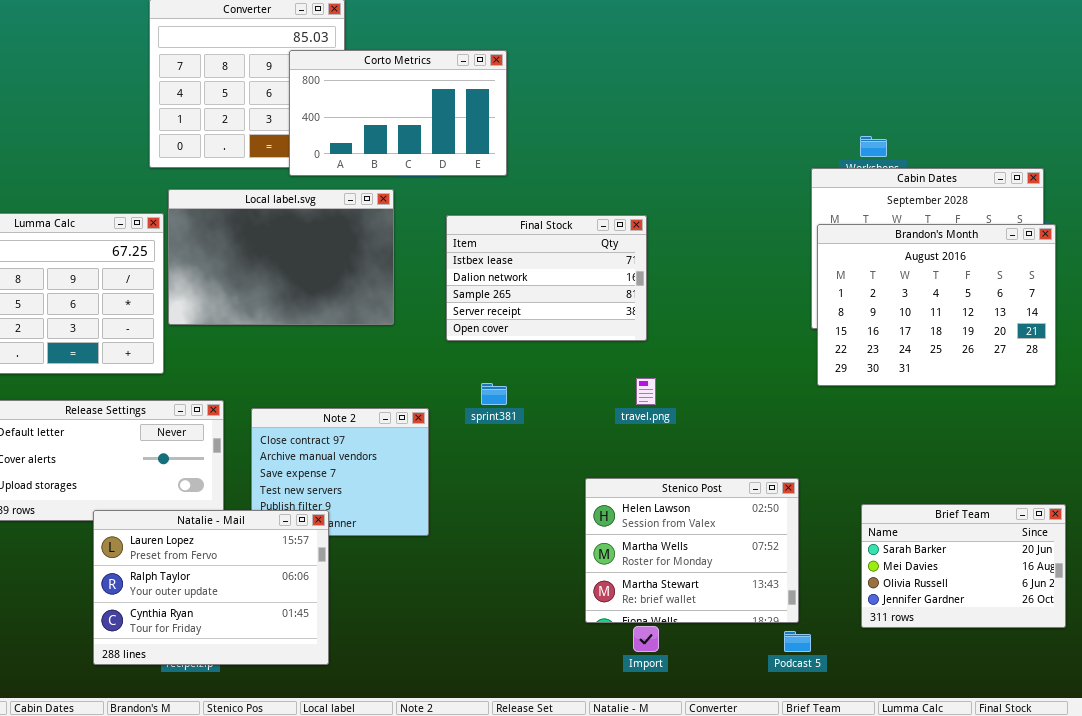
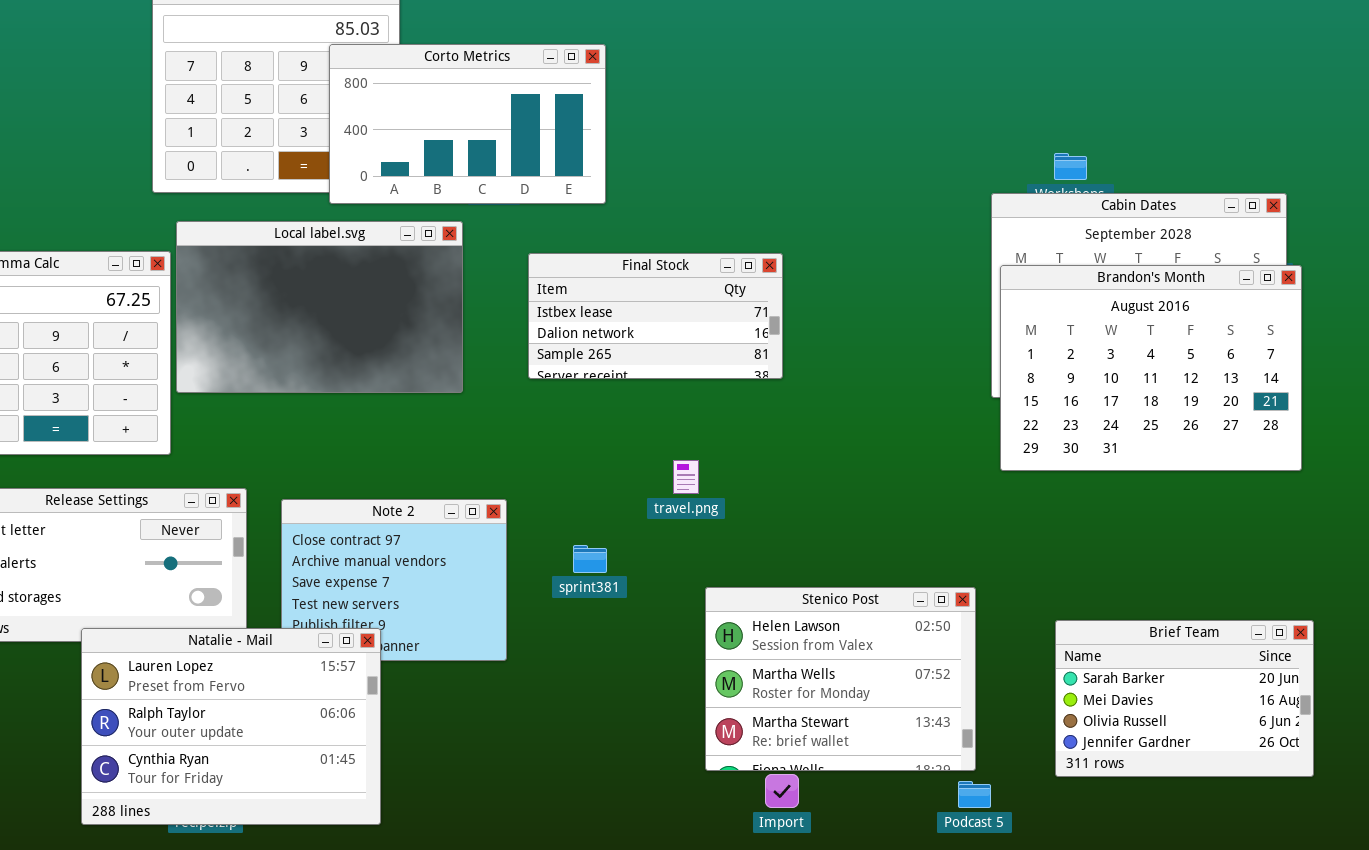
Final Stock: [446,215,647,341] -> [528,253,783,379], resized
travel.png: [636,378,656,405] -> [673,460,699,494], moved
sprint381: [481,383,507,405] -> [573,545,607,573], moved

